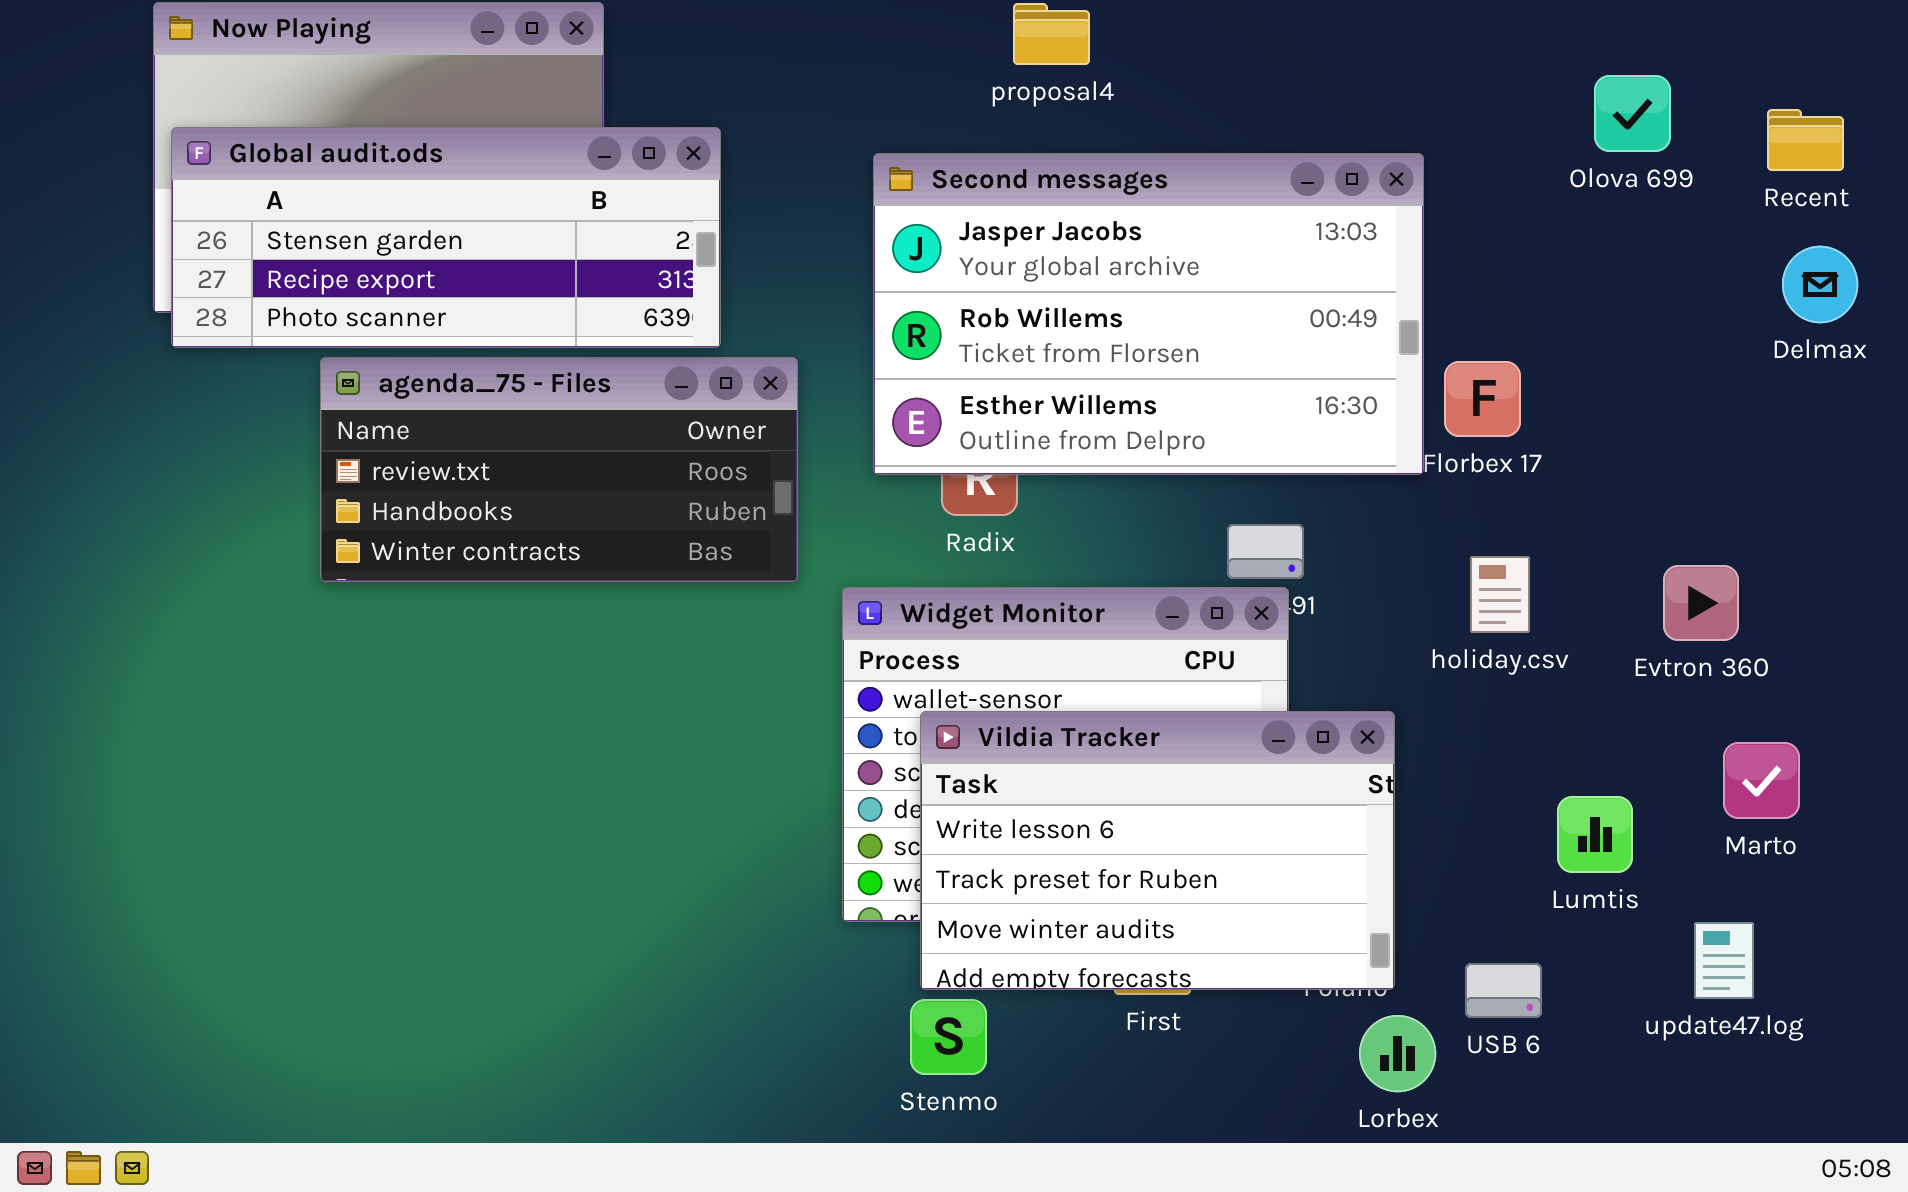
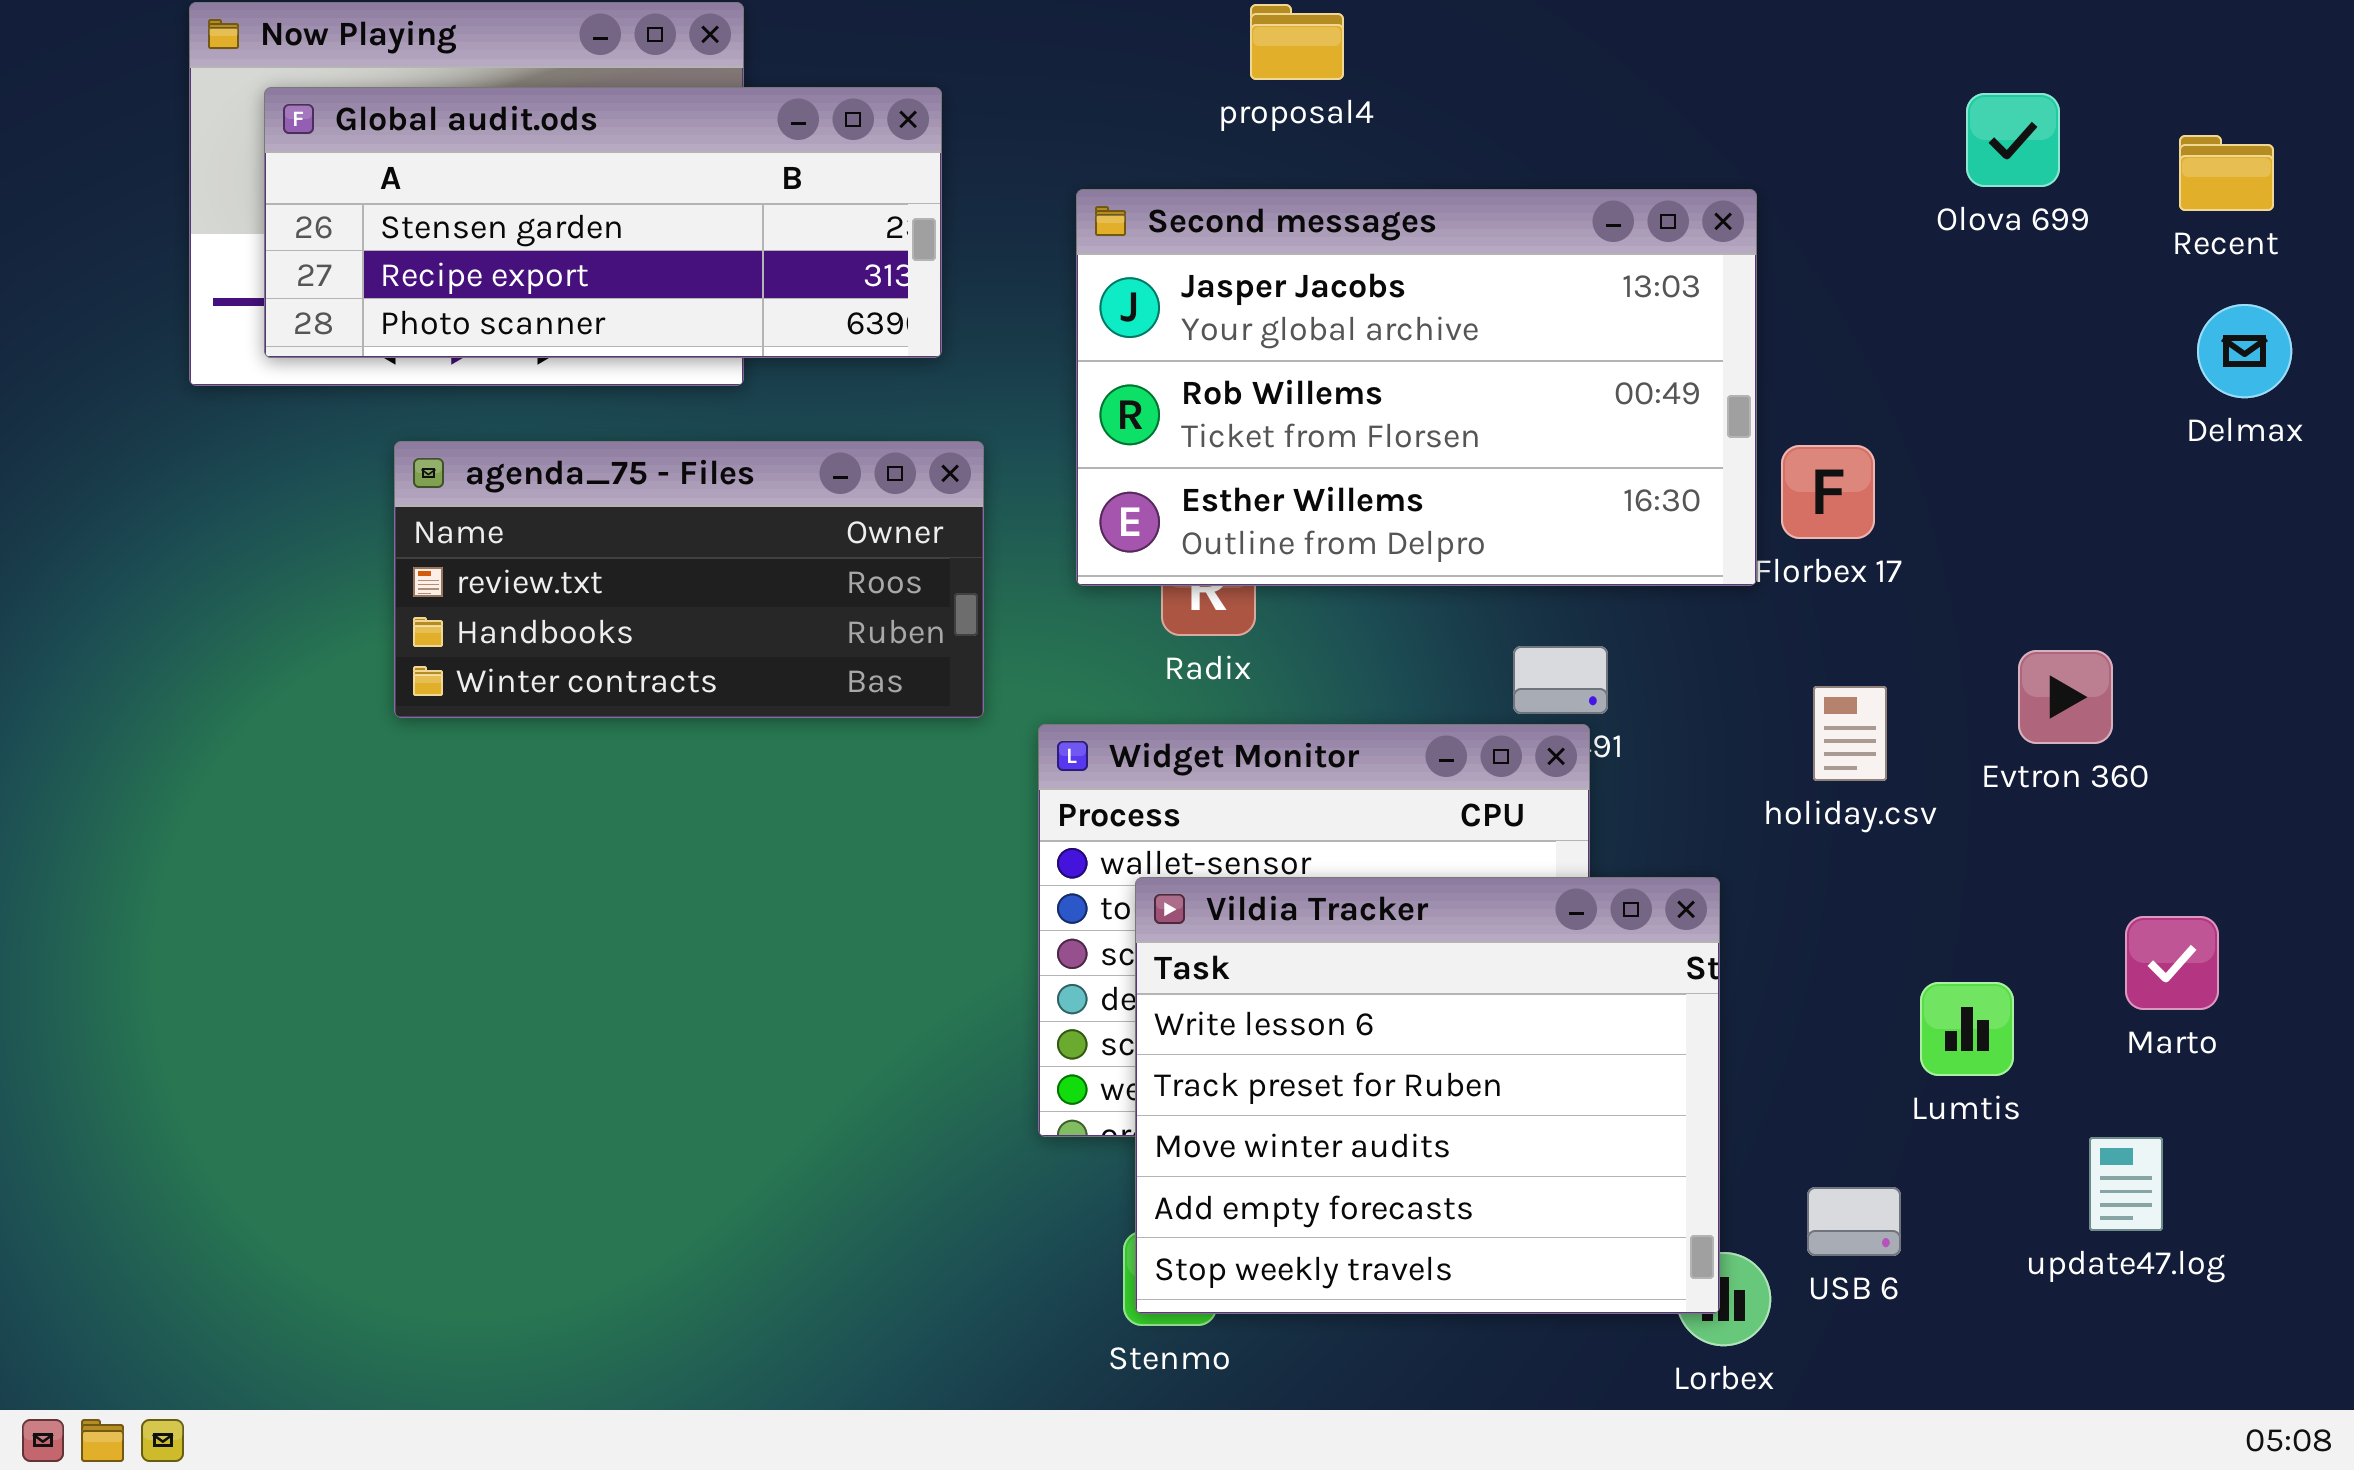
Global audit.ods: [171,127,721,348] -> [264,87,942,358], moved
Evtron 360: [1663,565,1739,641] -> [2018,650,2113,744], moved
Vildia Tracker: [920,711,1395,990] -> [1135,877,1720,1314], resized

